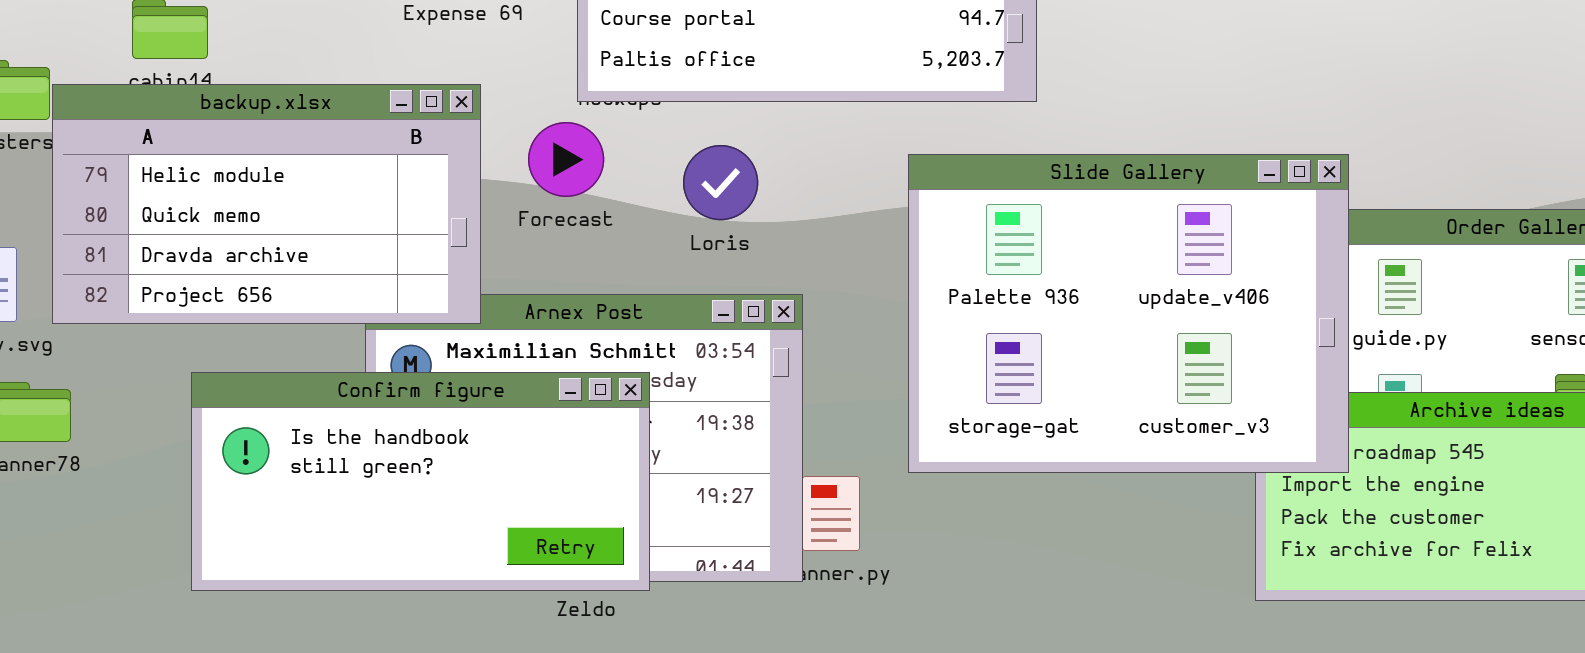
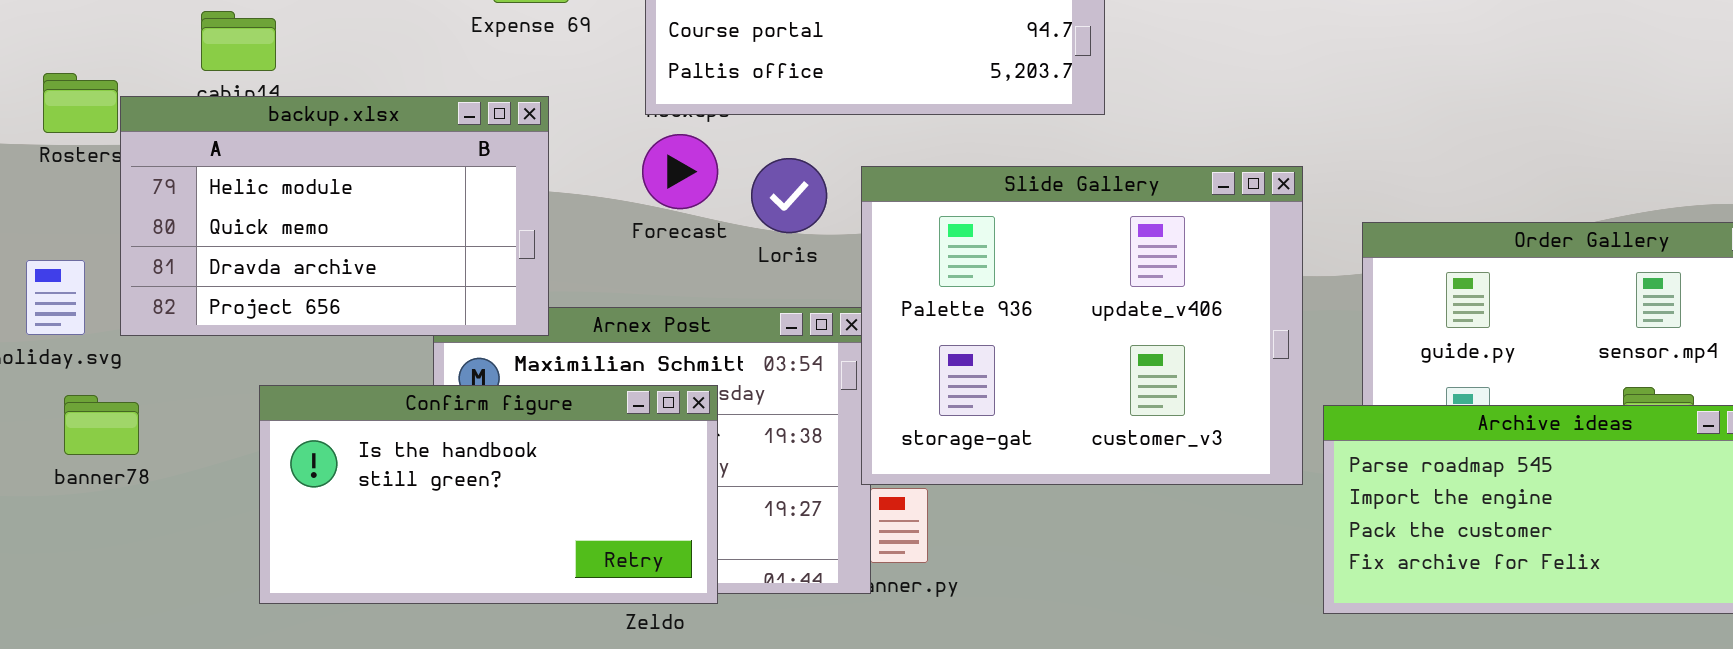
Forecast: [528,122,604,197] -> [642,134,718,209], moved
Slide Gallery: [908,154,1349,473] -> [861,166,1303,485], moved

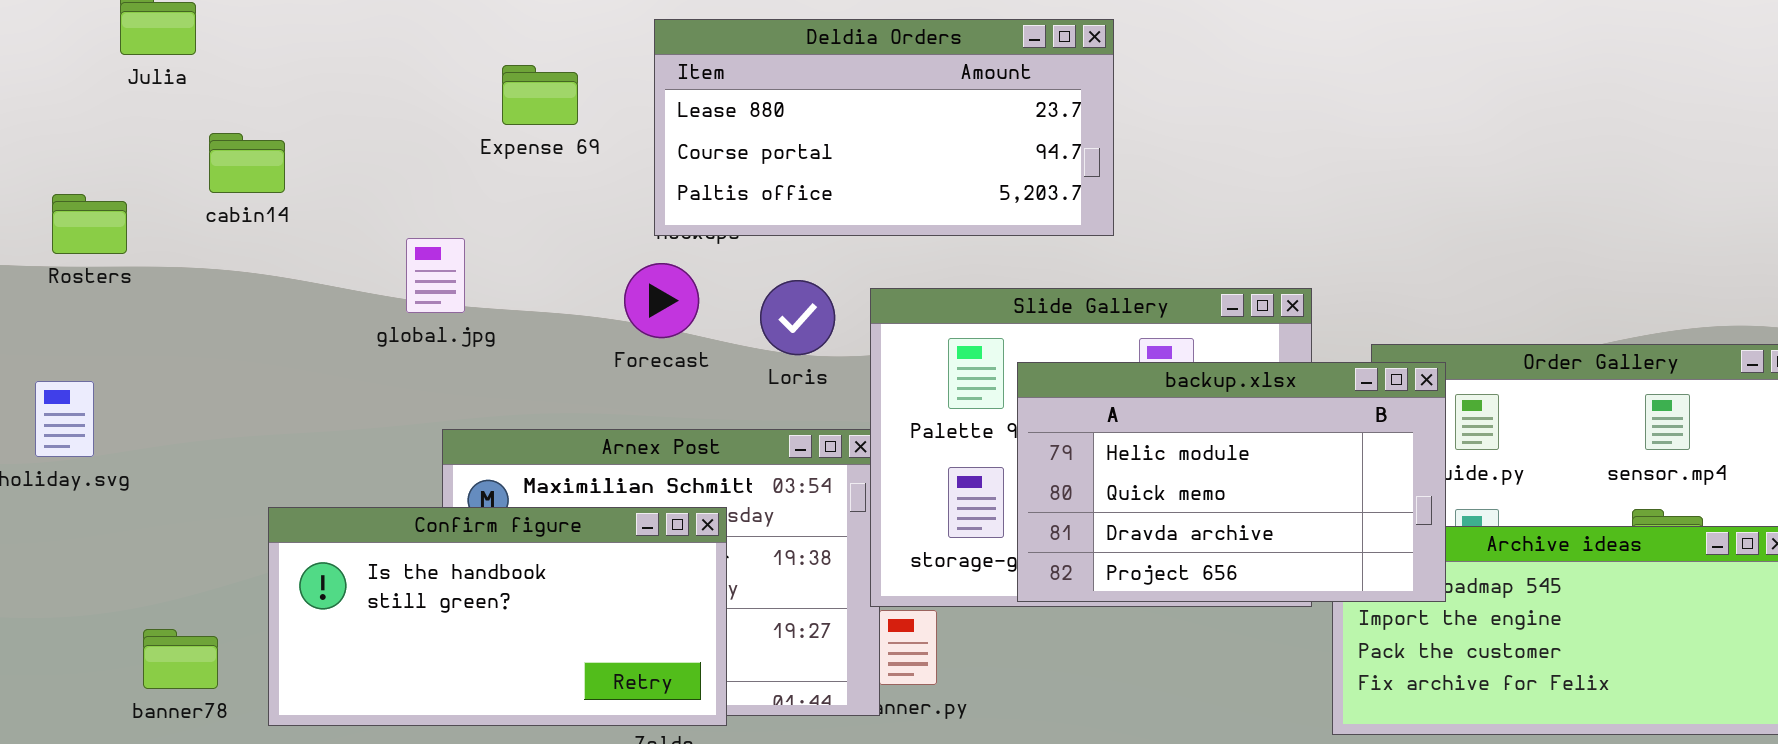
backup.xlsx: [120,96,549,336] -> [1017,362,1446,602], moved
Forecast: [642,134,718,209] -> [624,263,699,338], moved
banner78: [64,395,139,455] -> [143,629,218,689], moved

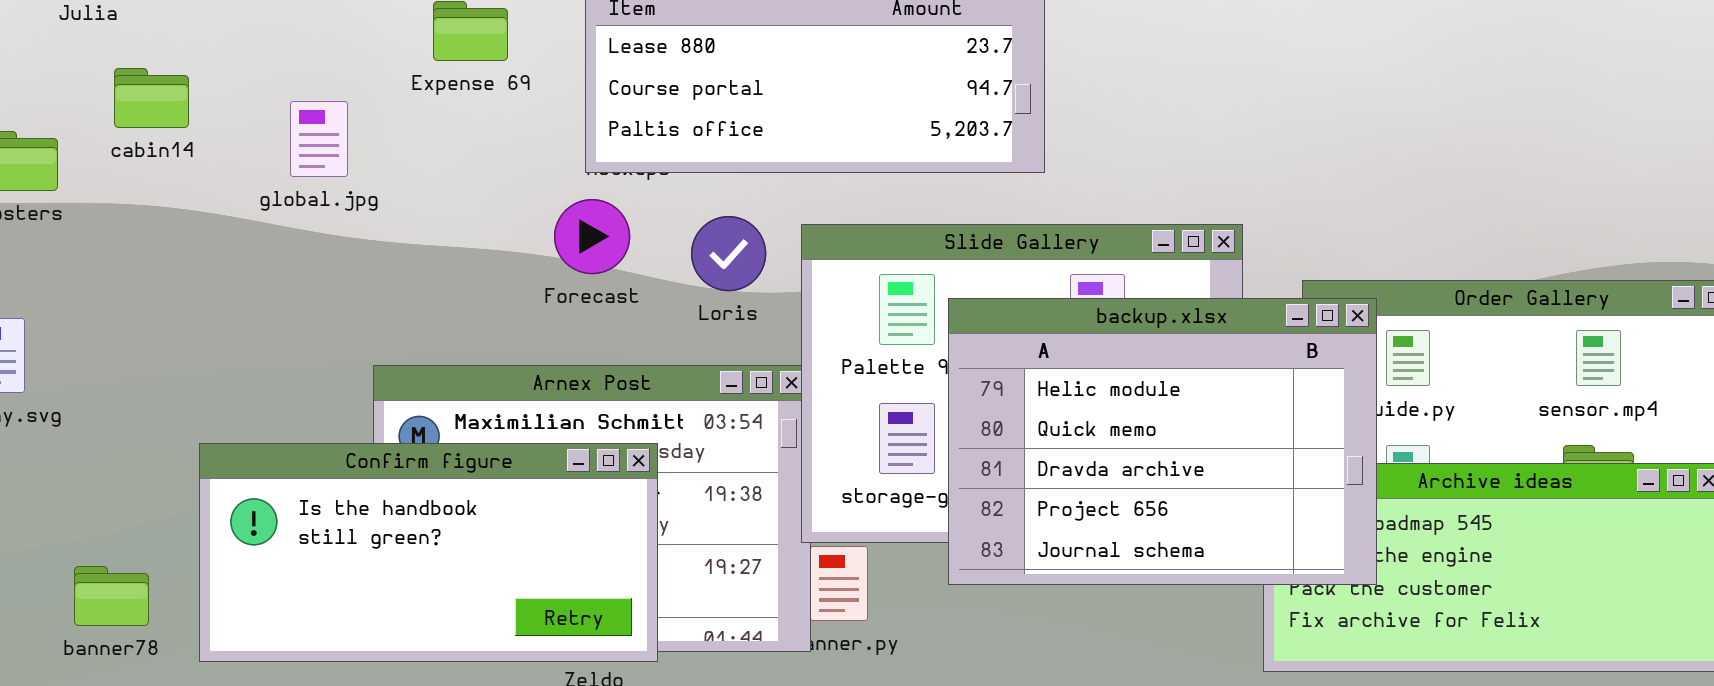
cabin14: [209,133,285,193] -> [114,68,189,128], moved
global.jpg: [406,238,465,313] -> [290,101,348,177], moved
backup.xlsx: [1017,362,1446,602] -> [948,298,1377,585], resized

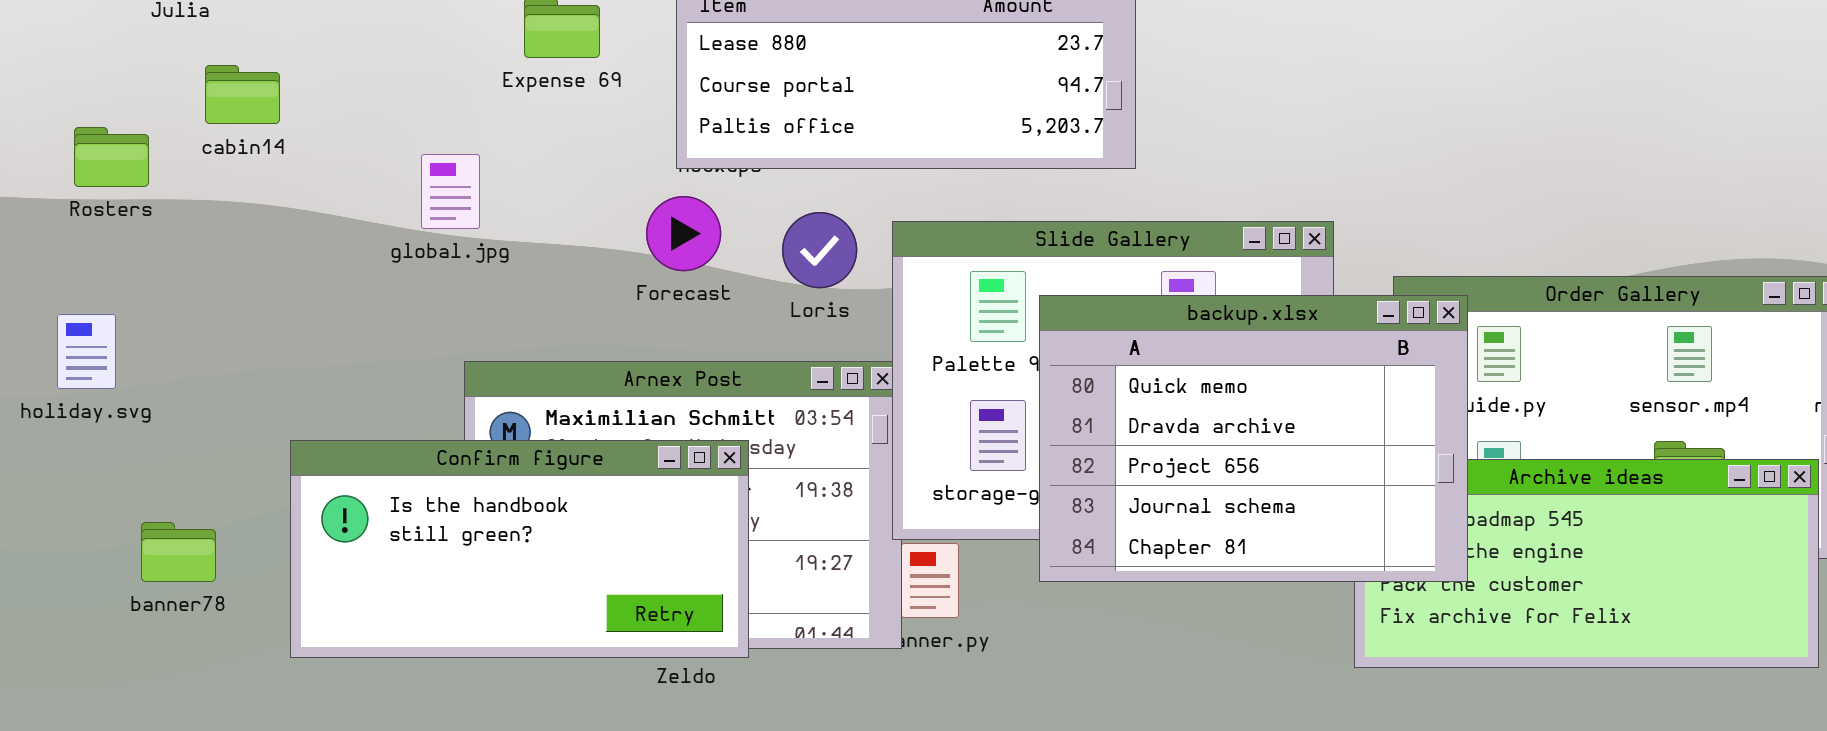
global.jpg: [290,101,348,177] -> [421,154,480,229], moved
backup.xlsx: [948,298,1377,585] -> [1039,295,1468,582], scrolled down 1 row
banner78: [74,566,149,626] -> [141,522,216,582], moved

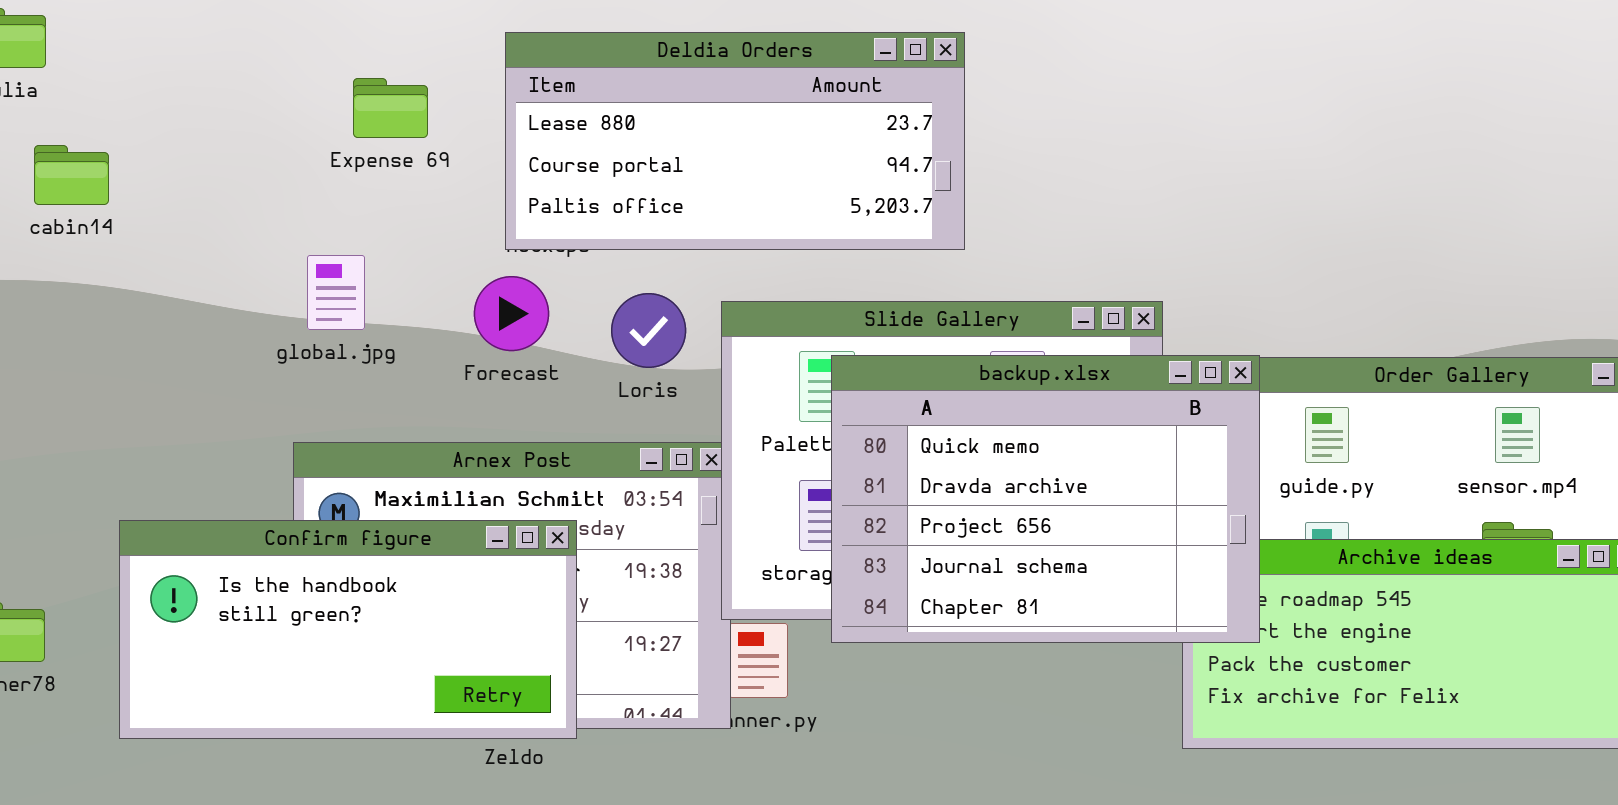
global.jpg: [421,154,480,229] -> [307,255,365,330], moved
backup.xlsx: [1039,295,1468,582] -> [831,355,1260,643], moved

